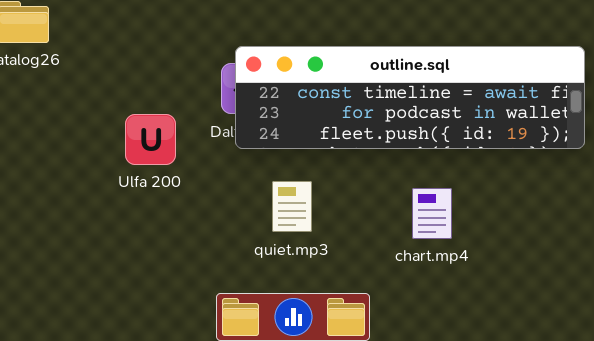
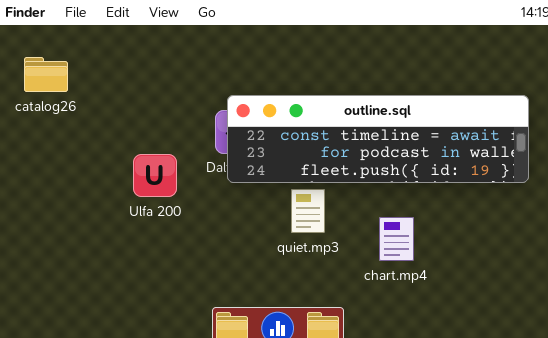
quiet.mp3: [272,181,312,232] -> [291,189,325,233], moved

